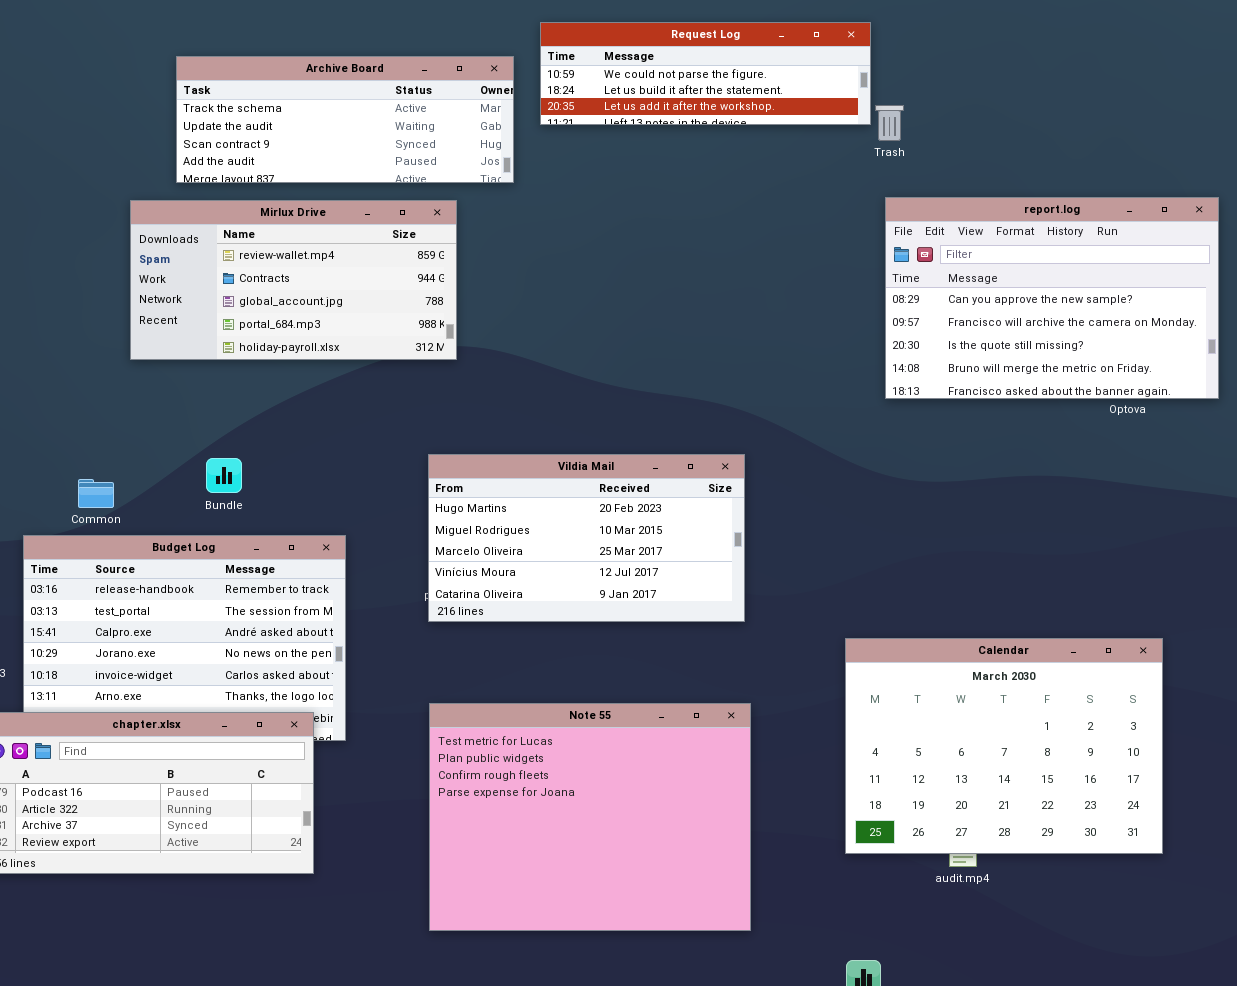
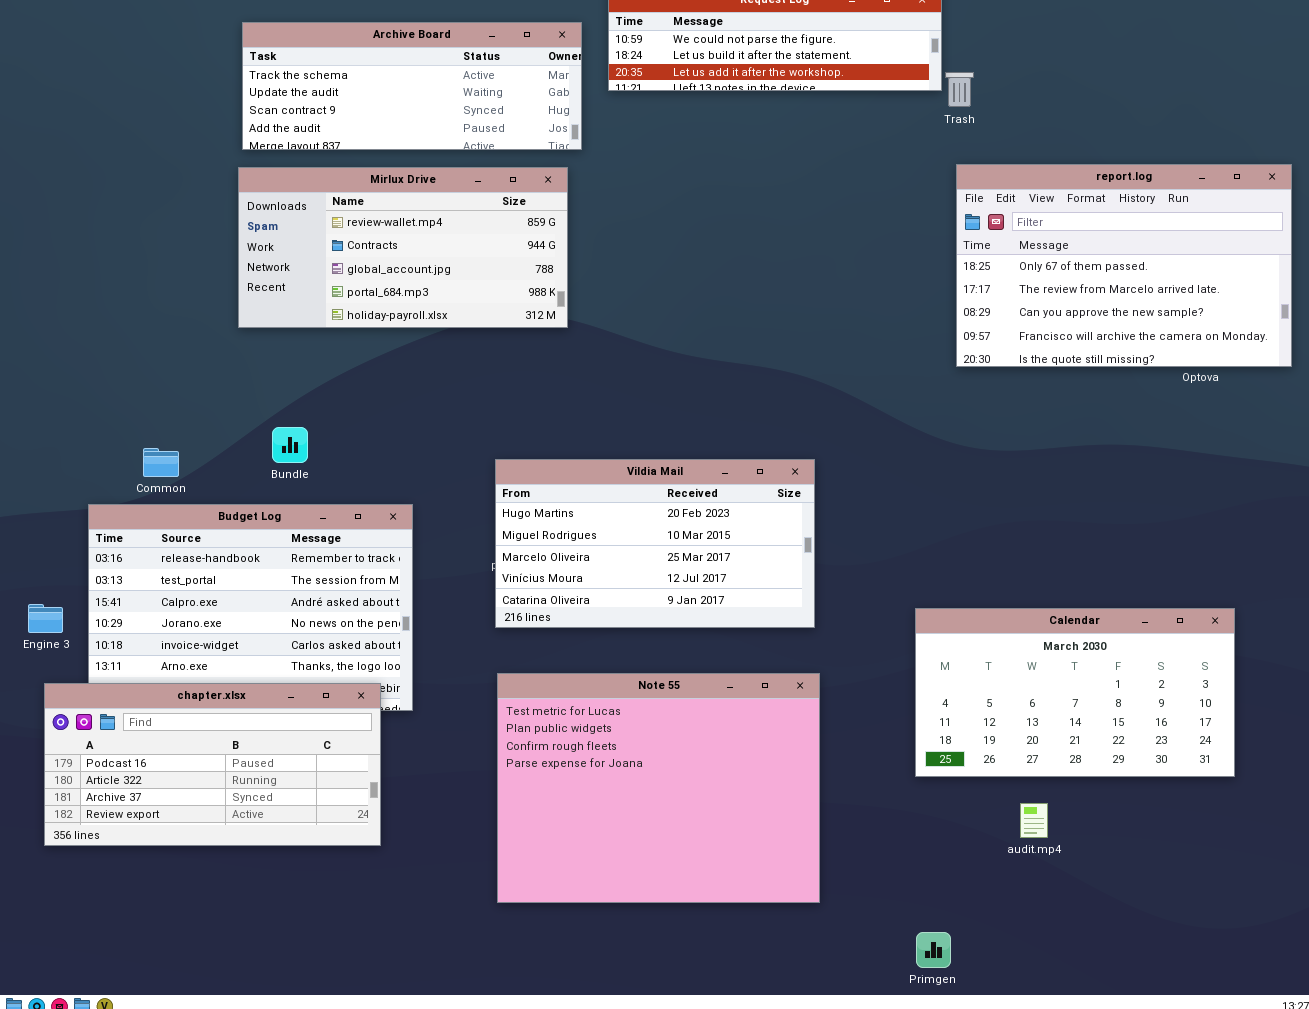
report.log: [885,197,1219,399] -> [956,164,1292,367], scrolled up 2 rows
Mirlux Drive: [130,200,457,360] -> [238,167,568,328], moved
Vildia Mail: [428,454,745,622] -> [495,459,815,628], moved
Calendar: [845,638,1163,854] -> [915,608,1235,777], resized

